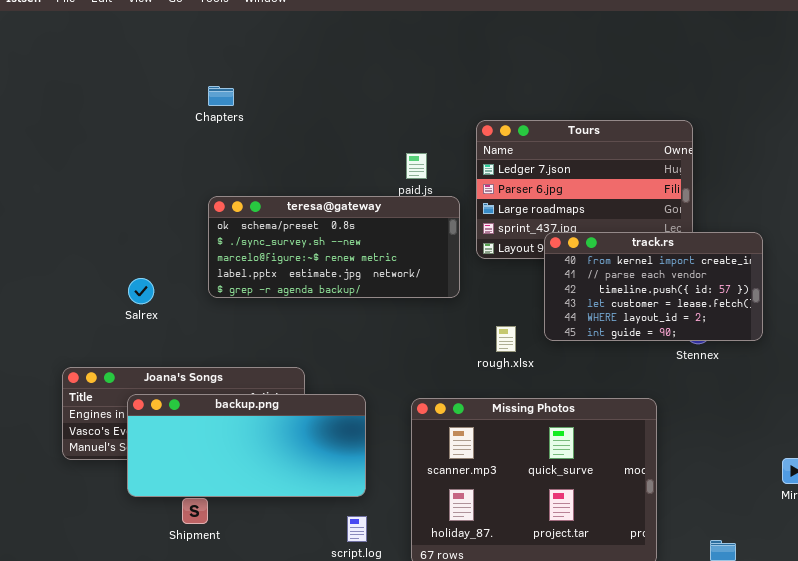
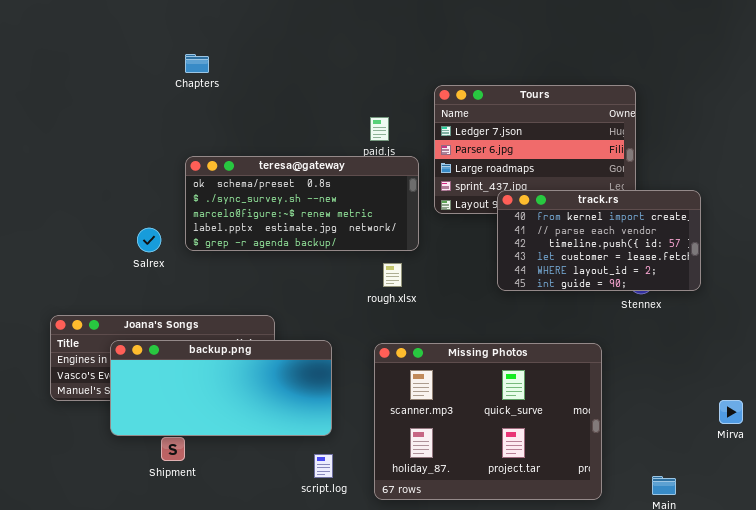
Salrex: [128,278,154,304] -> [137,228,161,252], moved
rough.xlsx: [496,326,516,352] -> [383,263,402,287], moved

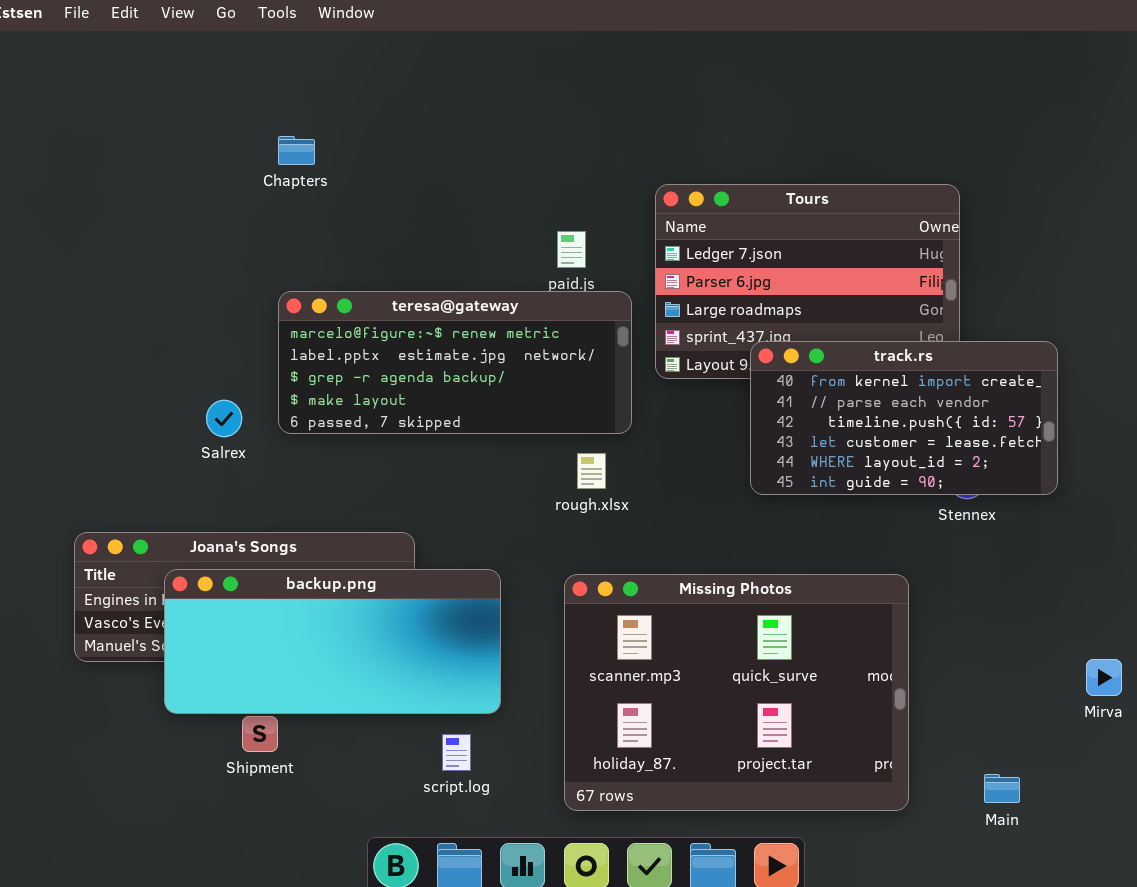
teresa@gateway: [185,156,419,251] -> [278,291,632,434], scrolled down 2 rows
script.log: [314,454,333,478] -> [442,734,471,771], moved

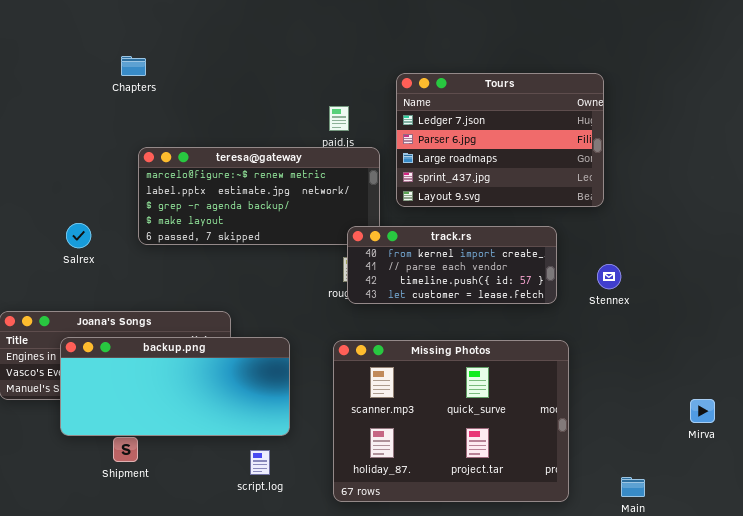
Chapters: [278,136,315,165] -> [121,56,146,76], moved
track.rs: [750,341,1058,495] -> [347,226,557,304], moved, resized
Salrex: [206,400,242,437] -> [66,223,91,248], moved

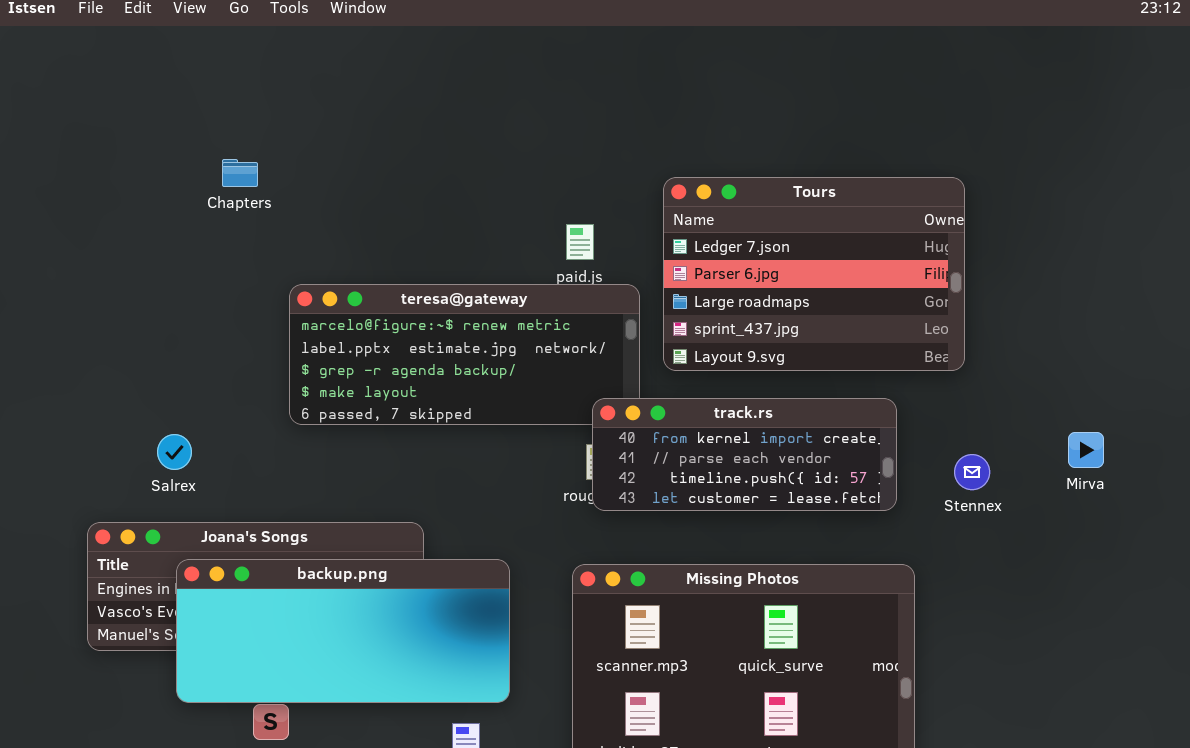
Chapters: [121,56,146,76] -> [222,159,258,187], moved
Salrex: [66,223,91,248] -> [157,434,192,470], moved
Mirva: [690,399,715,423] -> [1068,432,1104,468], moved

